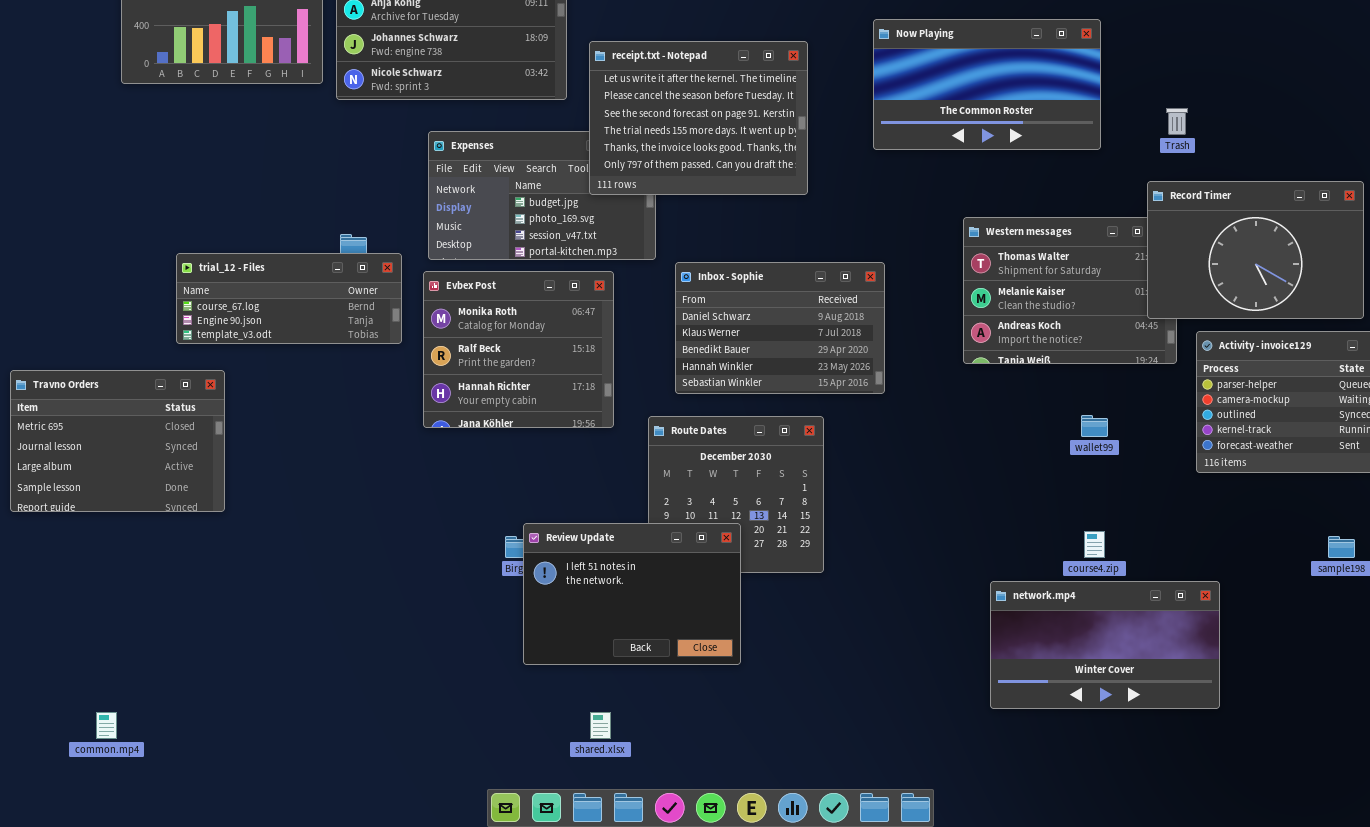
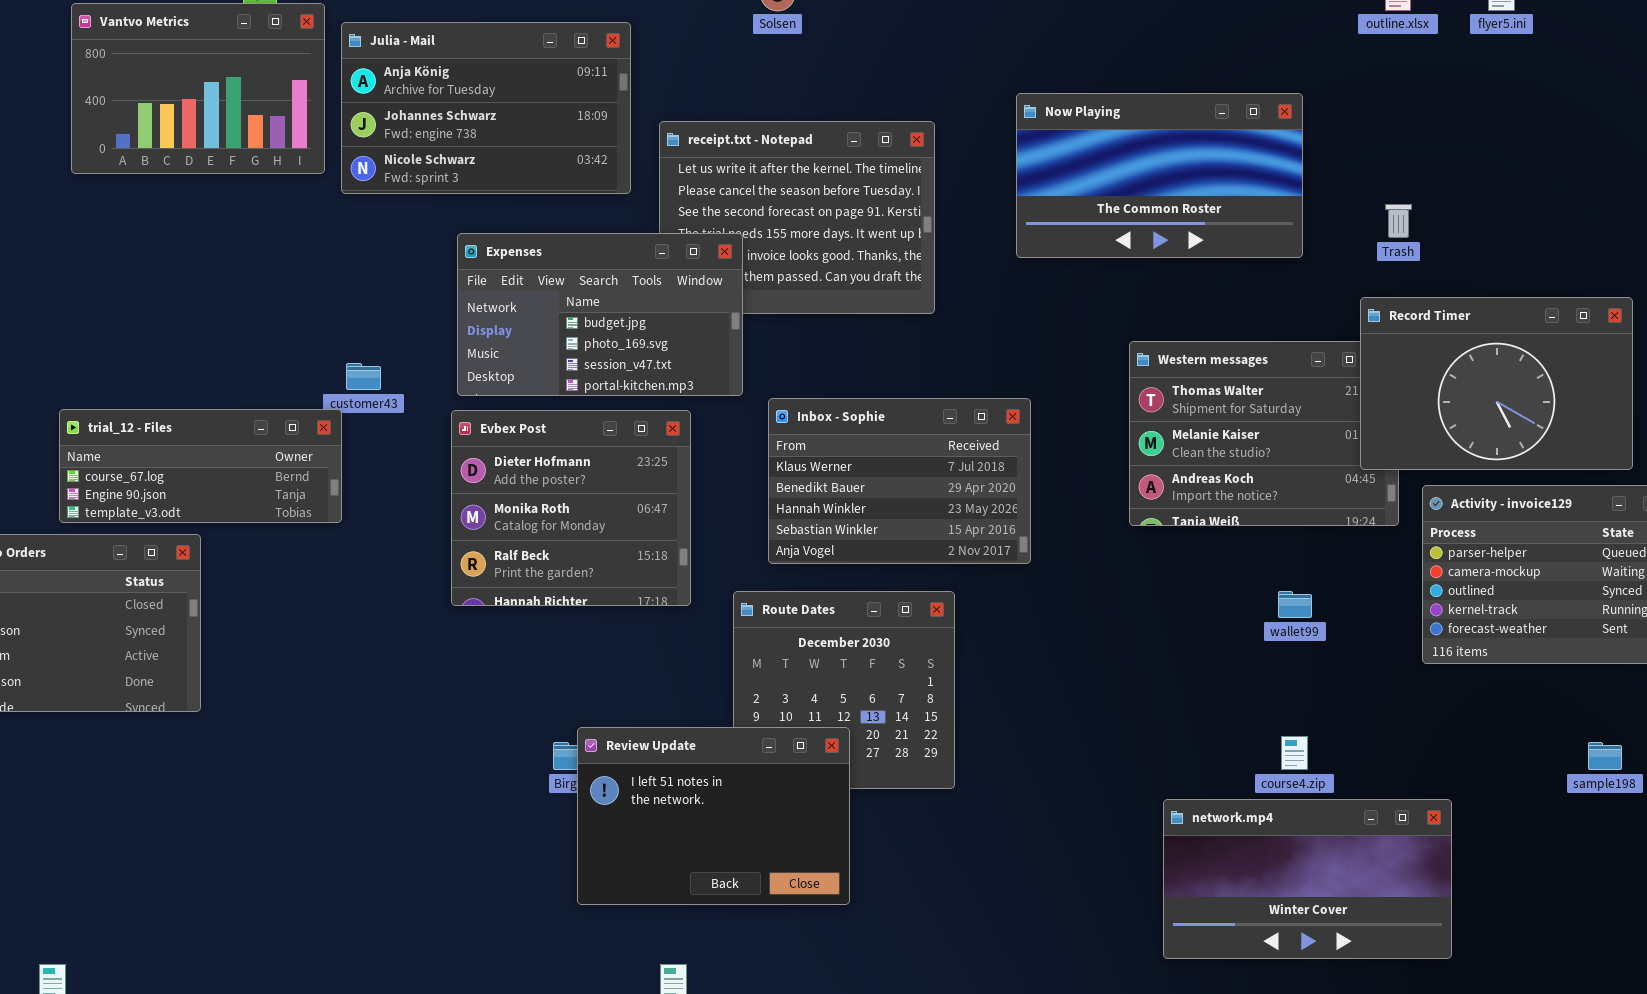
Expenses: [428,131,656,260] -> [457,233,743,396], raised
trial_12 - Files: [176,253,402,344] -> [59,409,342,523], moved
Inbox - Sophie: [675,262,885,394] -> [768,398,1031,564], scrolled down 1 row
Evbex Post: [423,271,614,428] -> [451,410,691,606], scrolled up 1 row

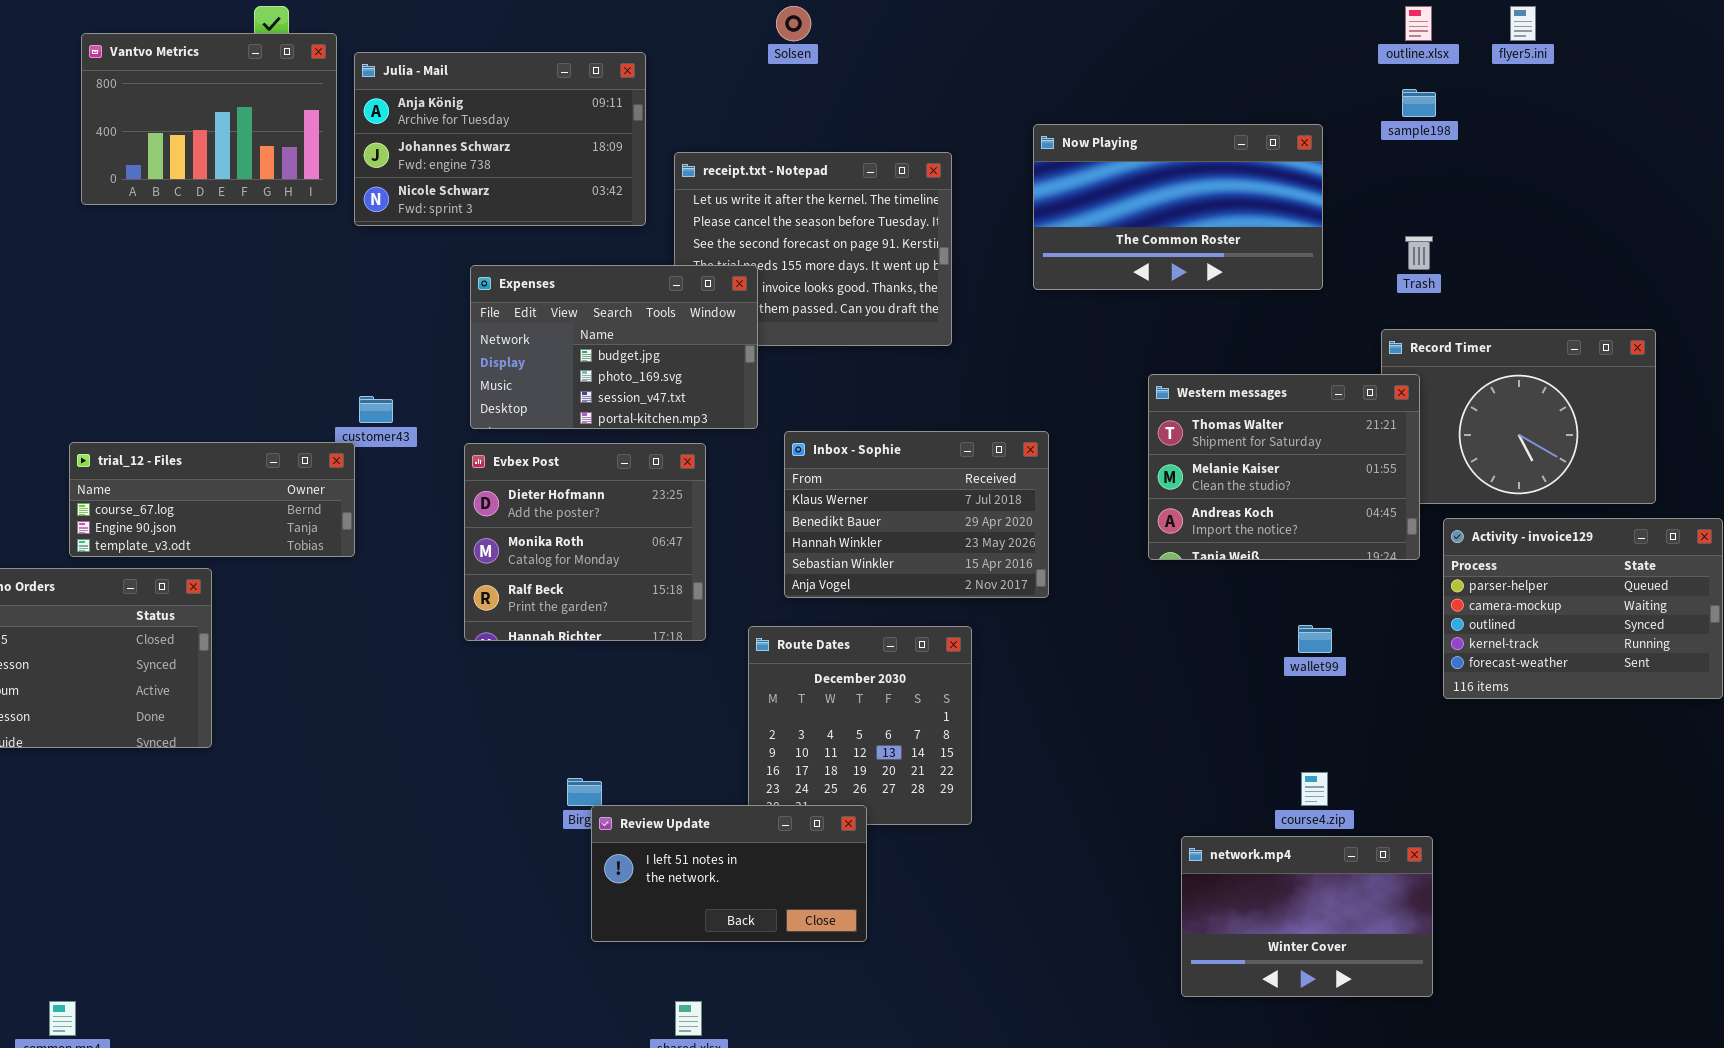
Western messages: [1129,341,1399,526] -> [1148,374,1420,560], raised
Review Update: [577,727,850,905] -> [591,805,867,942], resized
sample198: [1588,742,1622,770] -> [1402,89,1436,117], moved
network.mp4: [1163,799,1452,959] -> [1181,836,1433,997], resized

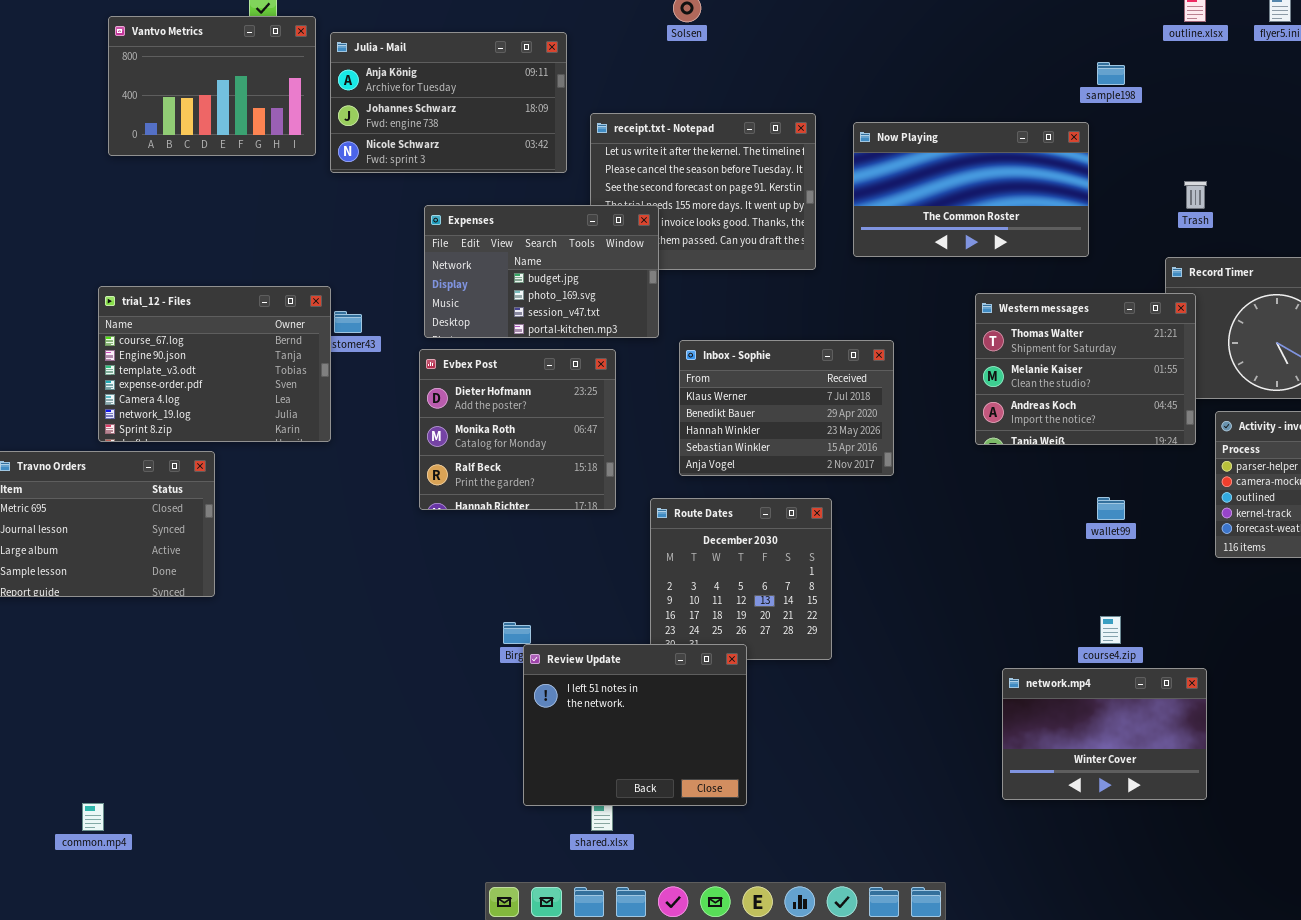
sample198: [1402,89,1436,117] -> [1097,62,1125,85], moved
Now Playing: [1033,124,1323,290] -> [853,122,1089,257], moved
trial_12 - Files: [69,442,355,557] -> [98,286,331,442], resized
Review Update: [591,805,867,942] -> [523,644,747,806], resized

